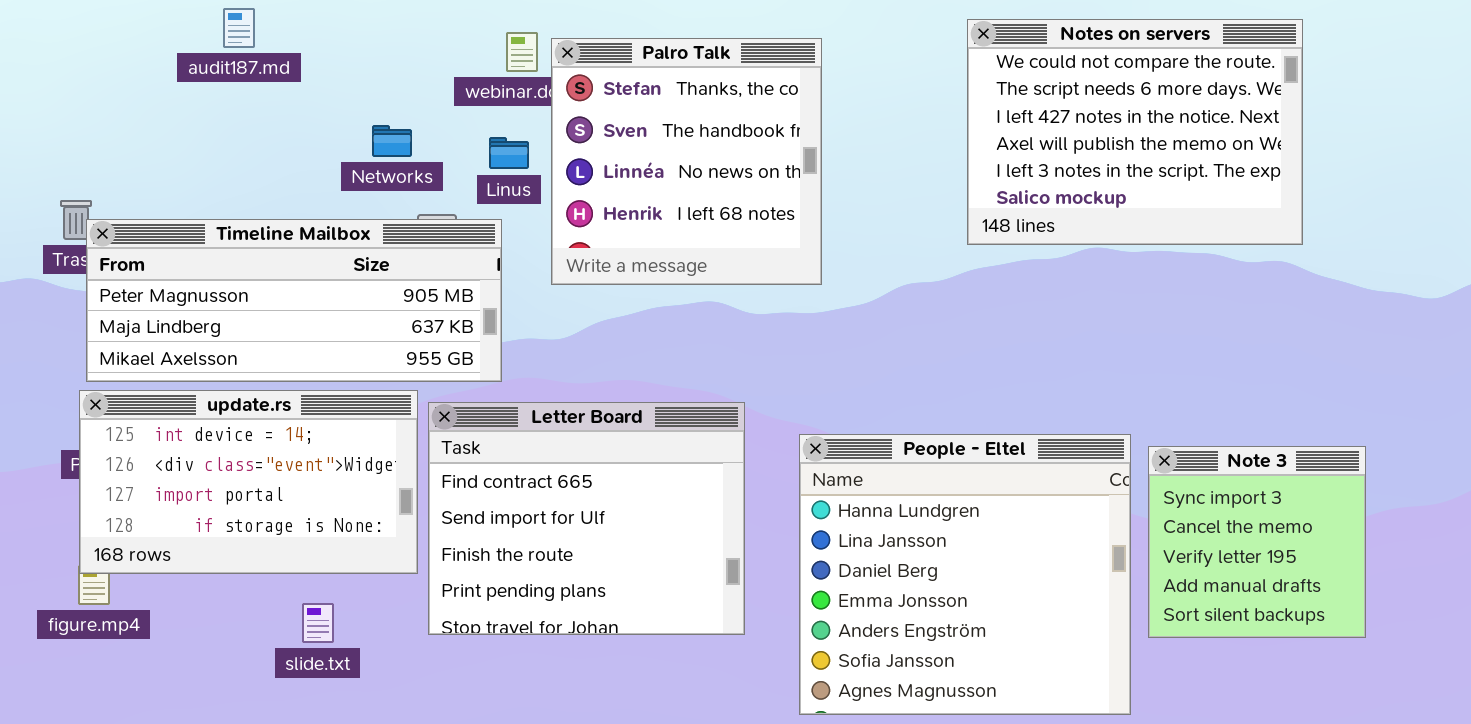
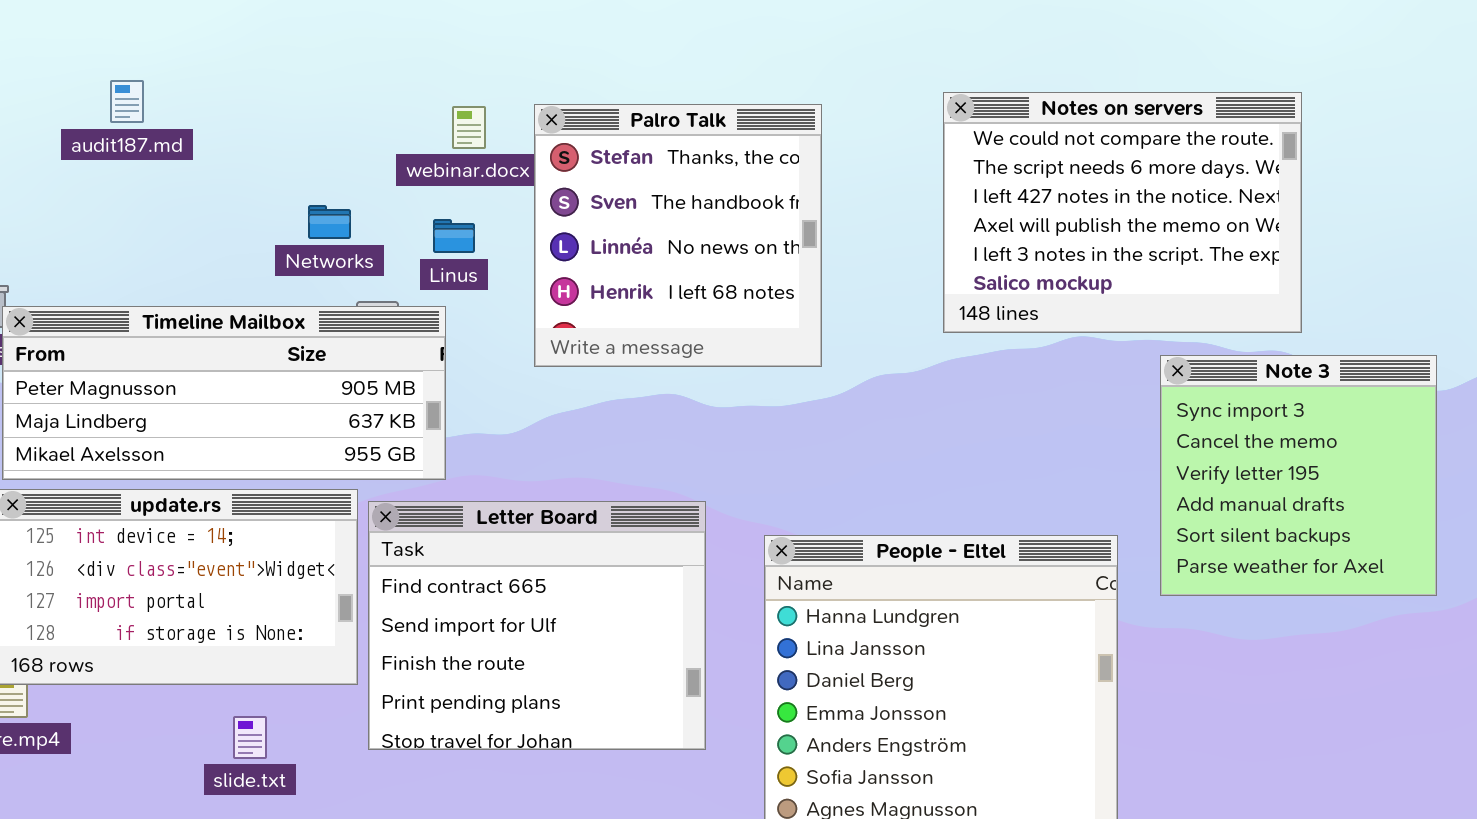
audit187.md: [223,8,255,48] -> [110,80,144,123], moved
Palro Talk: [551,38,822,285] -> [534,104,822,367], moved
Note 3: [1148,446,1366,638] -> [1160,355,1437,596], moved, resized

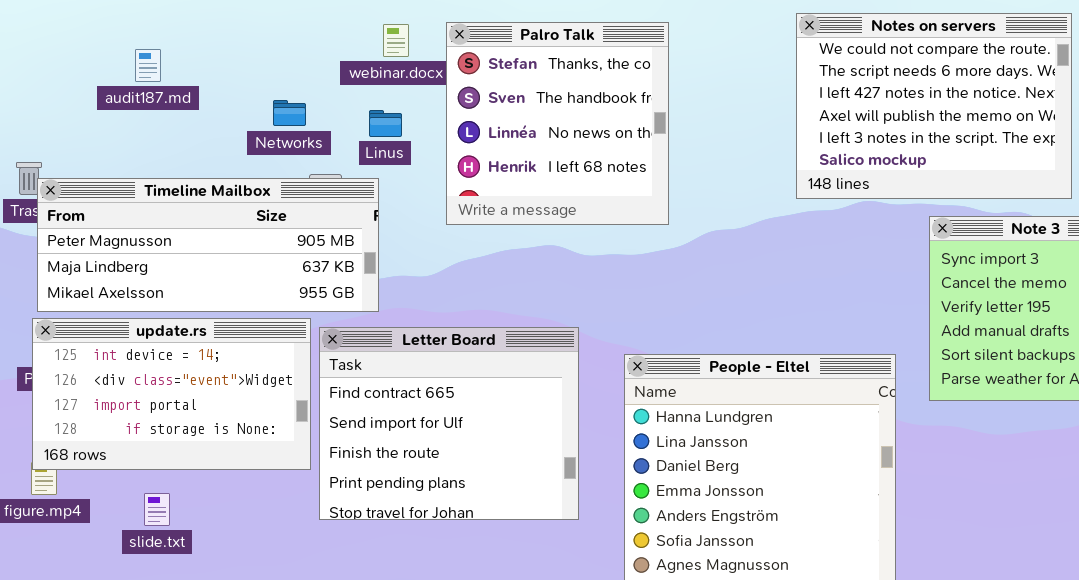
audit187.md: [110,80,144,123] -> [135,49,161,82], moved
Notes on servers: [943,92,1302,333] -> [796,13,1072,199], moved
slide.txt: [233,716,267,759] -> [144,493,170,526], moved

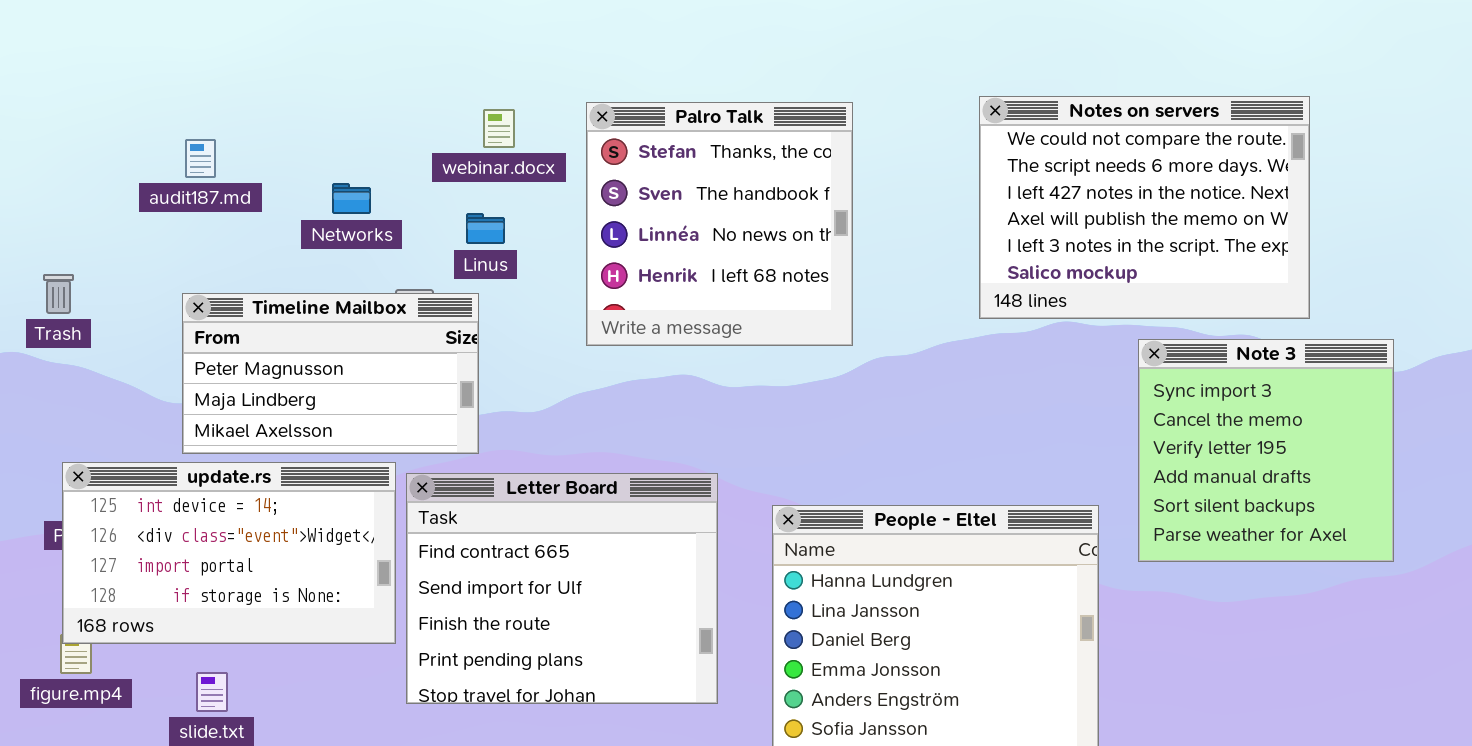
Palro Talk: [446,22,669,225] -> [586,102,853,346], moved
Networks: [273,100,306,126] -> [332,183,371,214], moved
Timeline Mailbox: [37,178,379,312] -> [182,293,479,454], resized

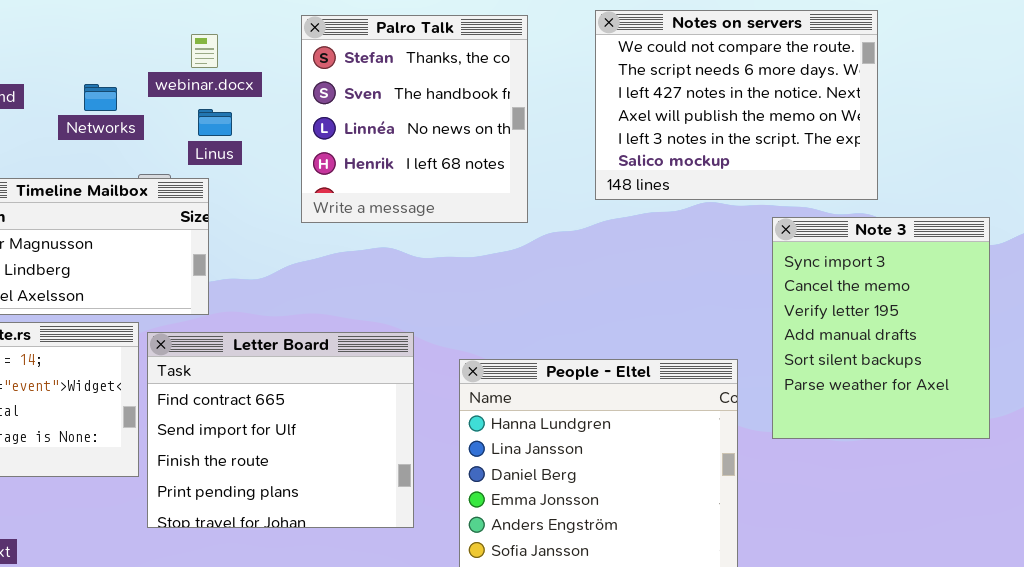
Notes on servers: [979,96,1310,319] -> [595,10,878,200], moved
webinar.docx: [483,109,515,148] -> [191,34,218,68], moved
Note 3: [1138,339,1394,562] -> [772,217,990,439], resized

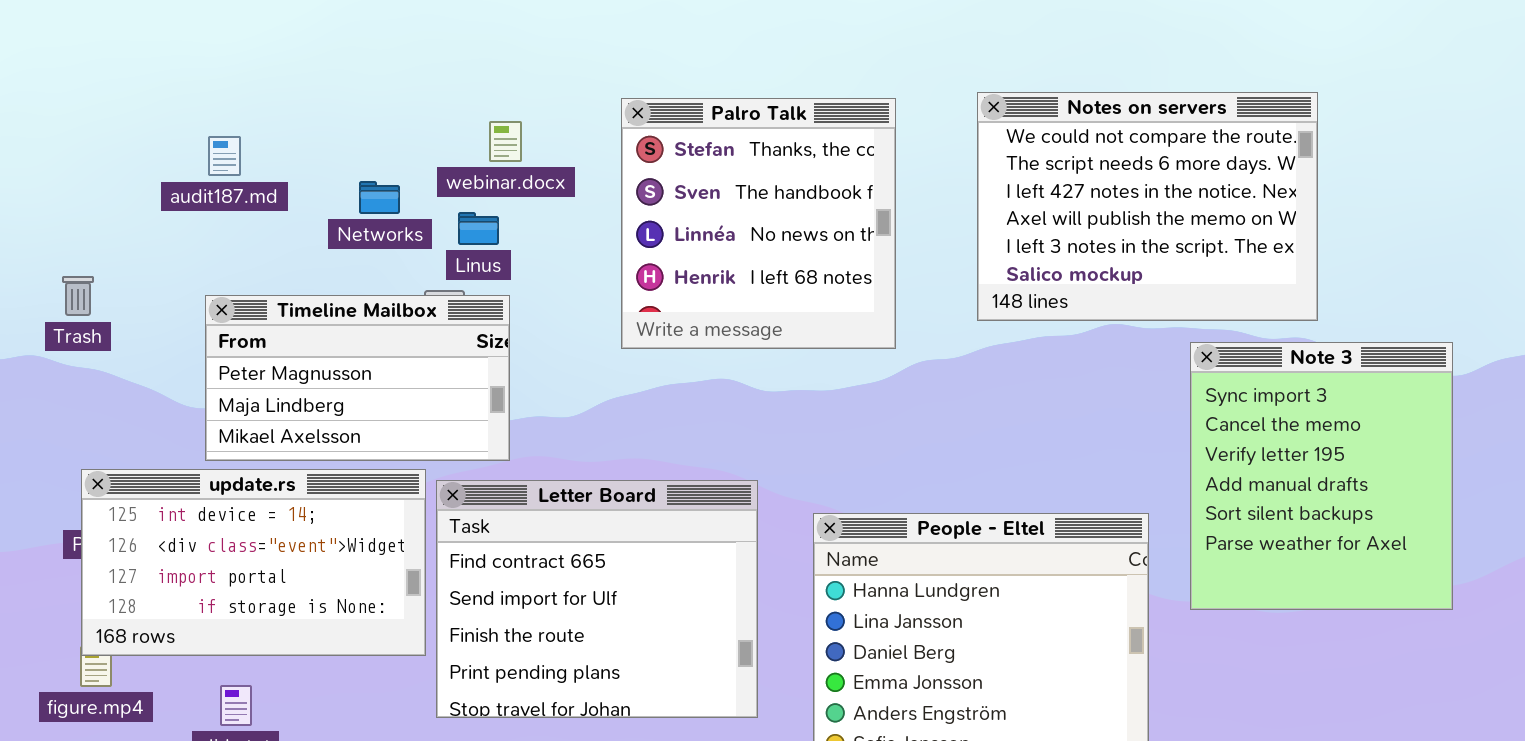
Linus: [198,109,232,136] -> [458,212,499,245], moved

